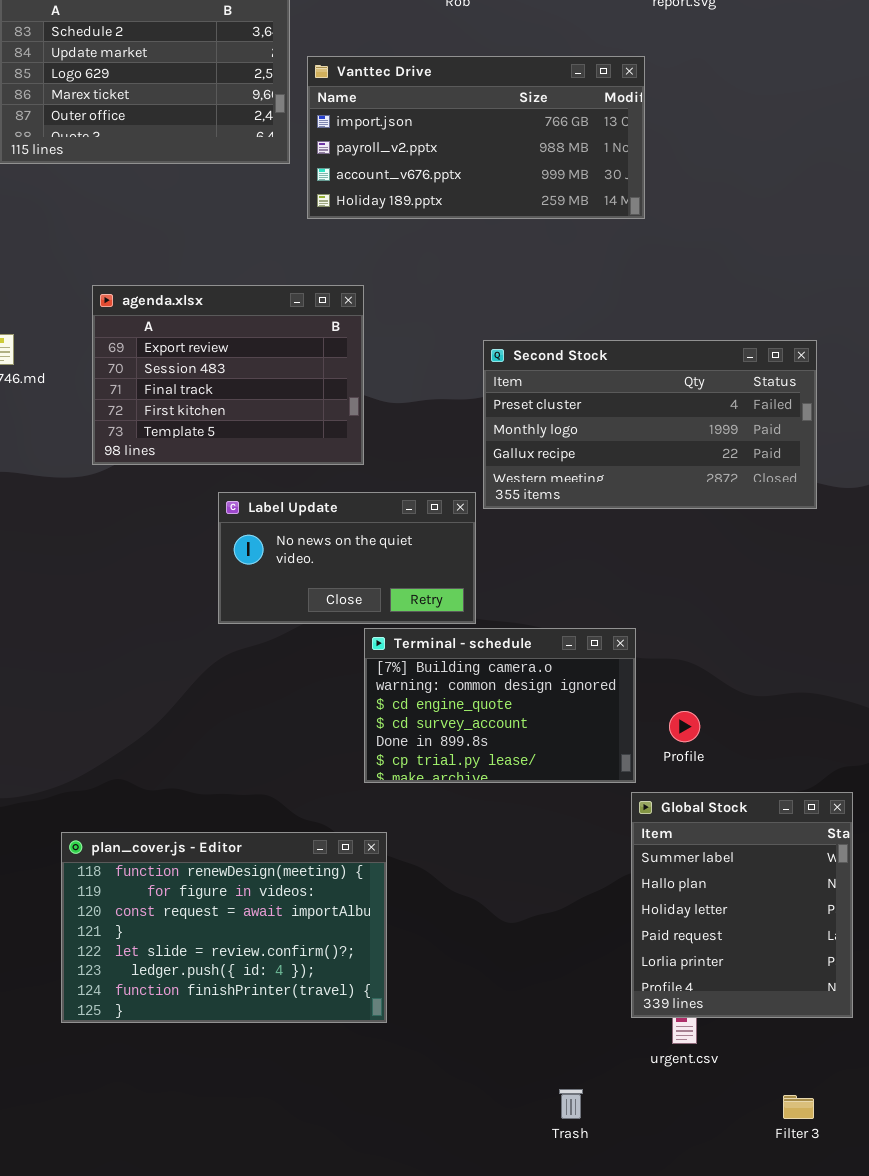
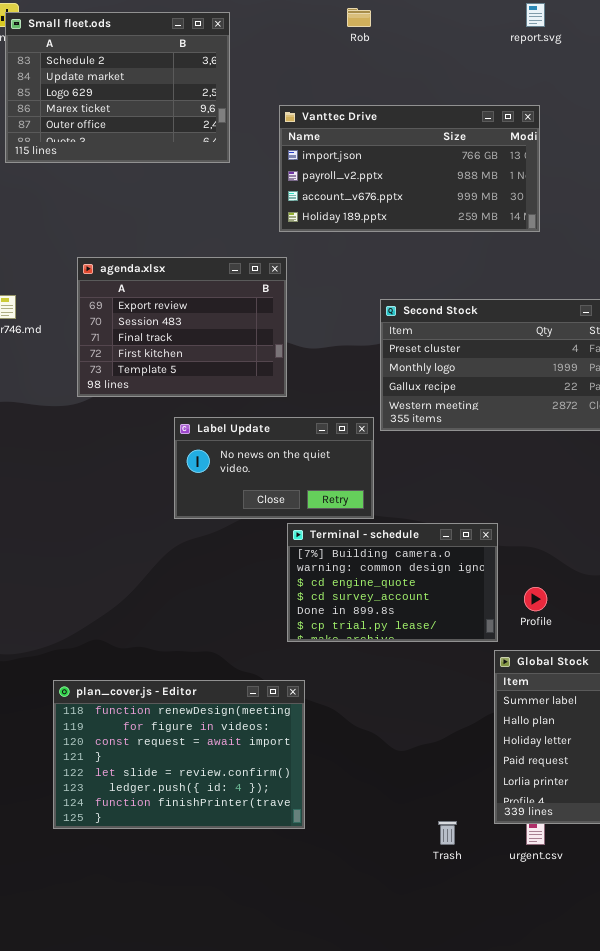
Vanttec Drive: [307,56,645,219] -> [279,105,540,232], moved
Trash: [559,1089,583,1119] -> [438,821,457,845], moved

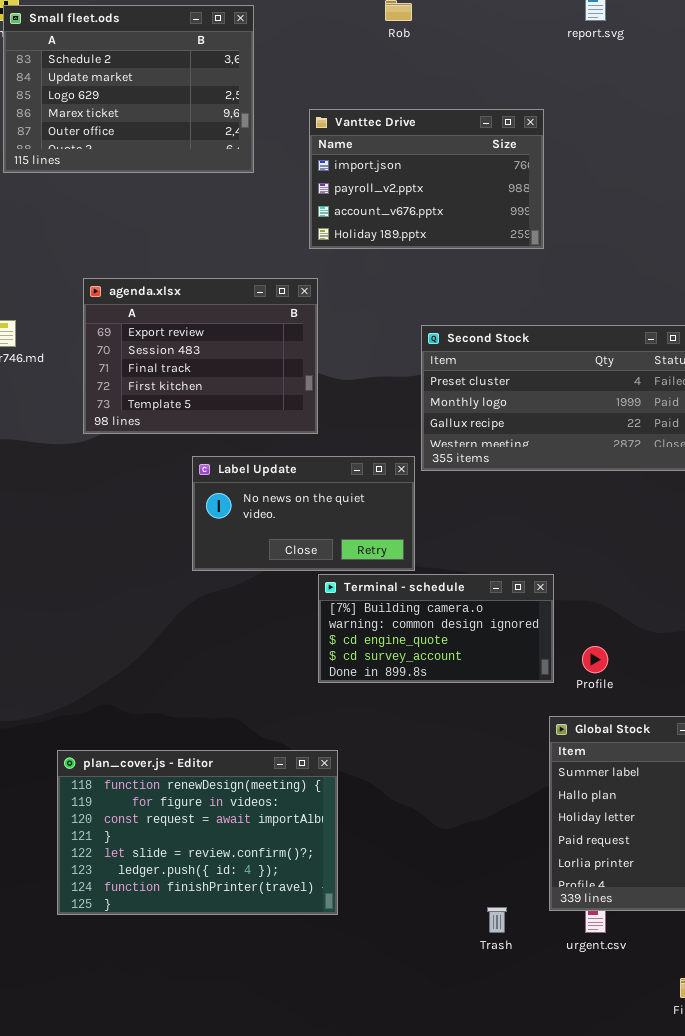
Vanttec Drive: [279,105,540,232] -> [309,109,544,249], resized
Terminal - schedule: [287,523,498,642] -> [318,574,554,683], resized

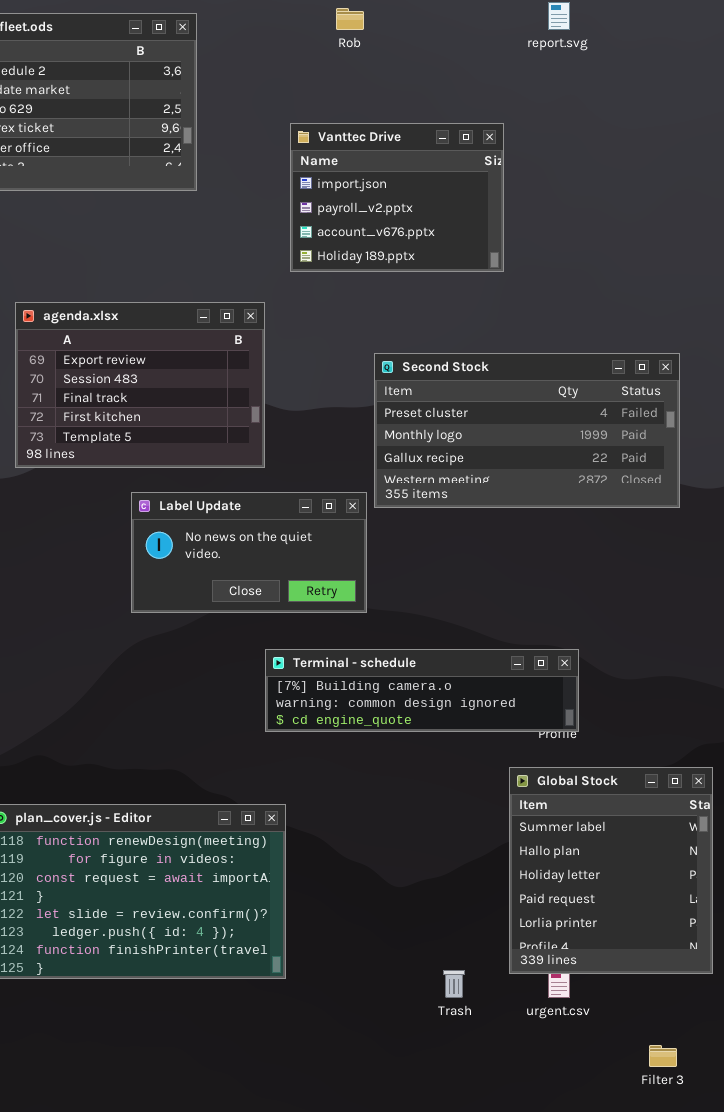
Vanttec Drive: [309,109,544,249] -> [290,123,504,272], resized
Terminal - schedule: [318,574,554,683] -> [265,649,579,732], resized

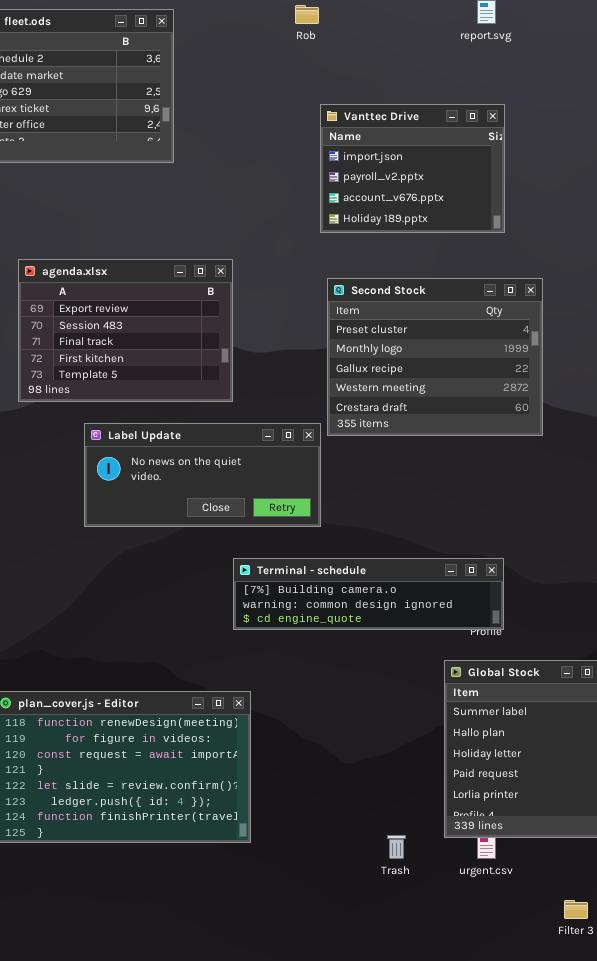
Vanttec Drive: [290,123,504,272] -> [320,104,505,233], moved
Second Stock: [374,353,680,508] -> [327,278,543,436], resized
Label Update: [131,492,367,613] -> [84,423,321,527], resized

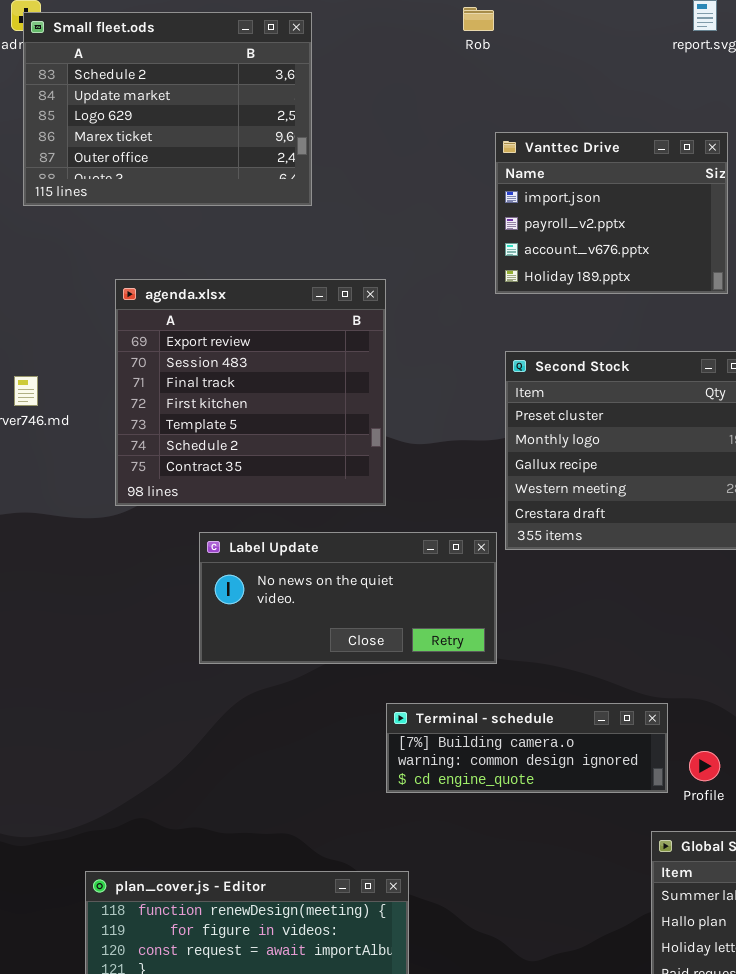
agenda.xlsx: [18,259,233,402] -> [115,279,386,506], resized
Terminal - schedule: [233,558,504,630] -> [386,703,668,793], resized

